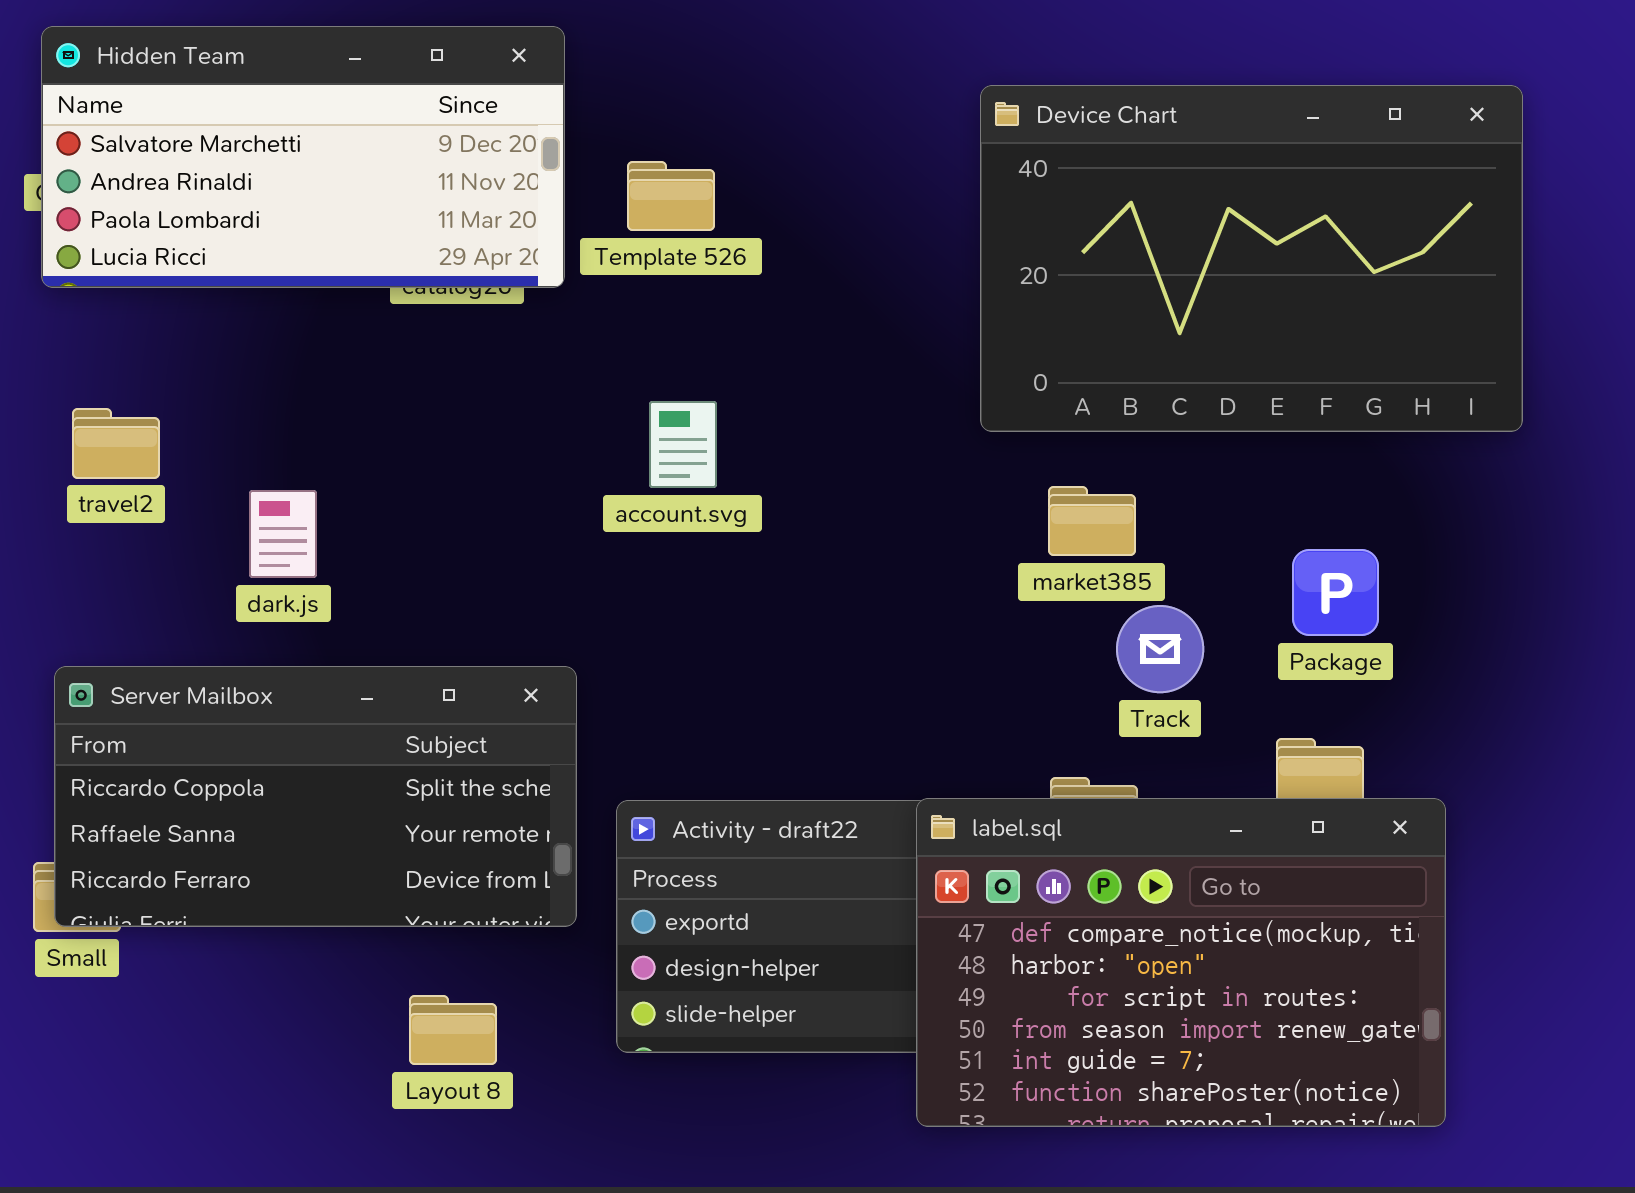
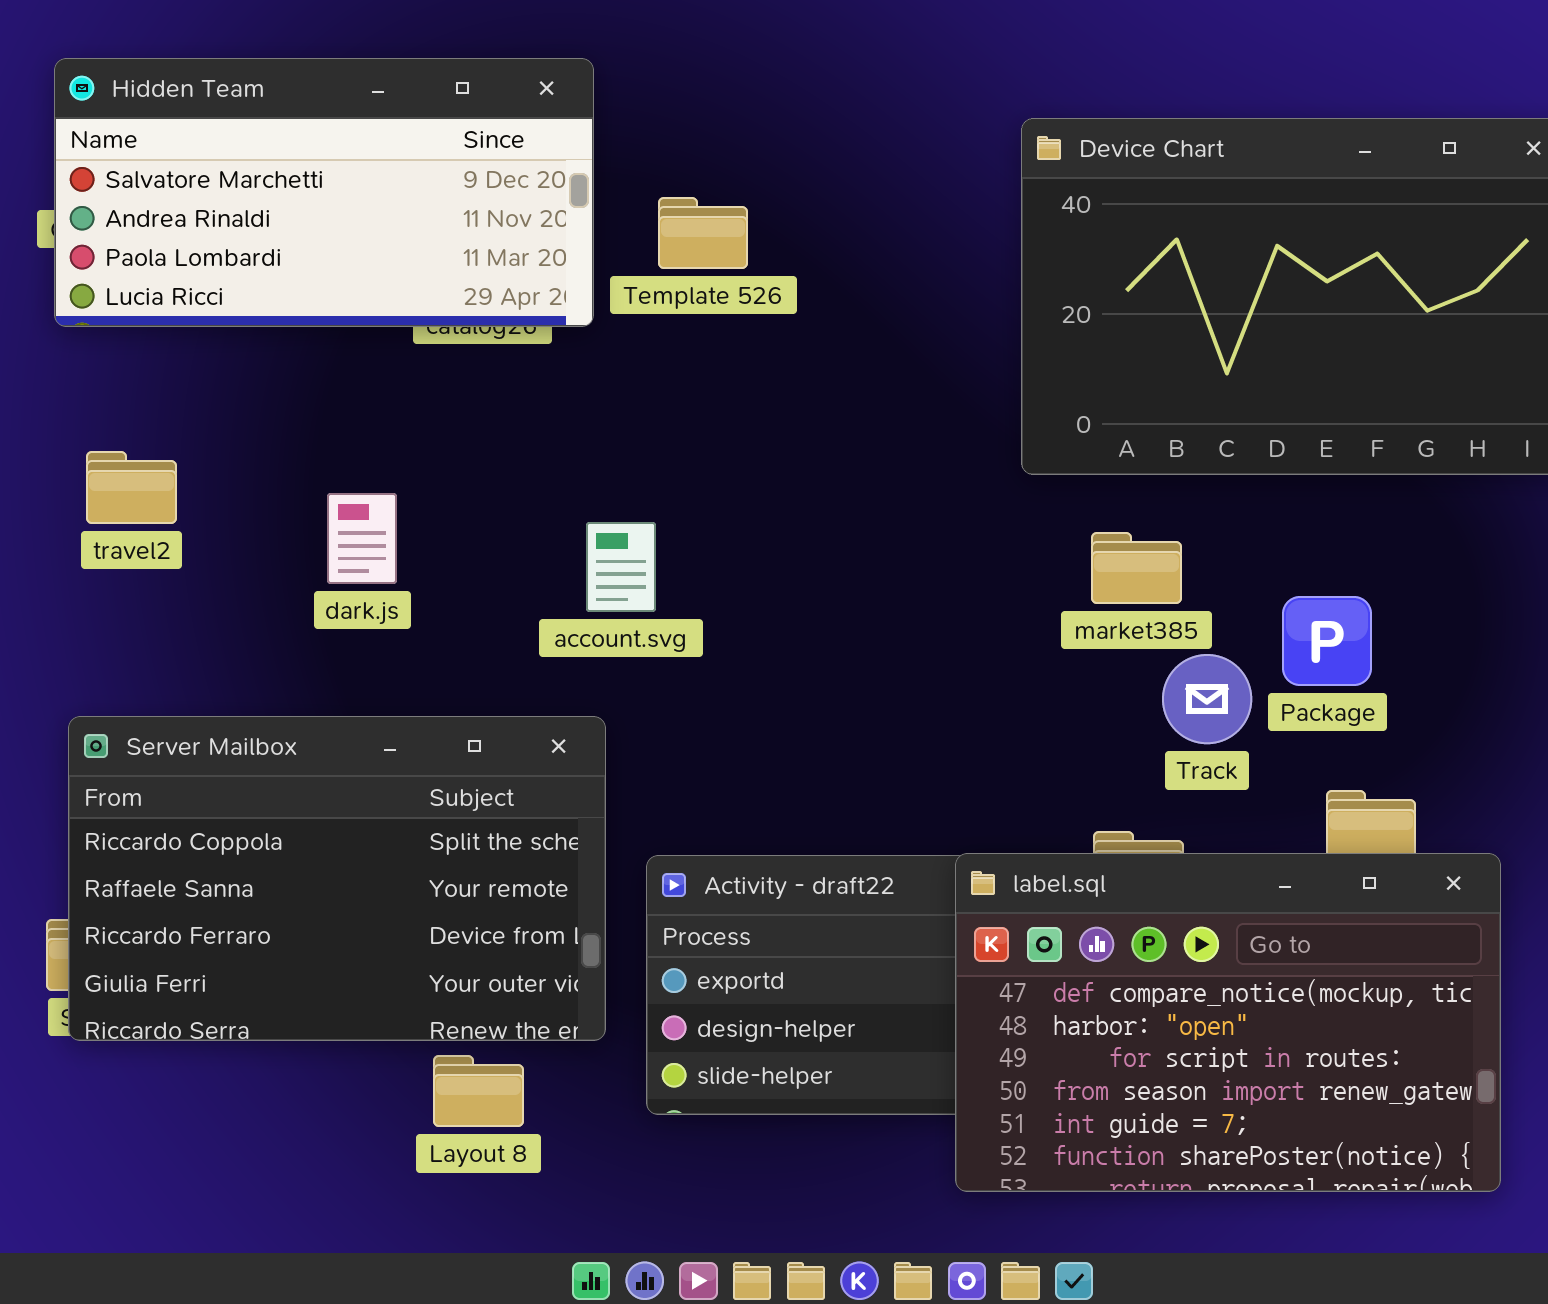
account.svg: [649,401,717,488] -> [586,522,656,612], moved
dark.js: [249,490,317,578] -> [327,493,397,584], moved
Package: [1292,549,1379,636] -> [1282,596,1372,686], moved
Server Mailbox: [54,666,577,927] -> [68,716,606,1041], resized

